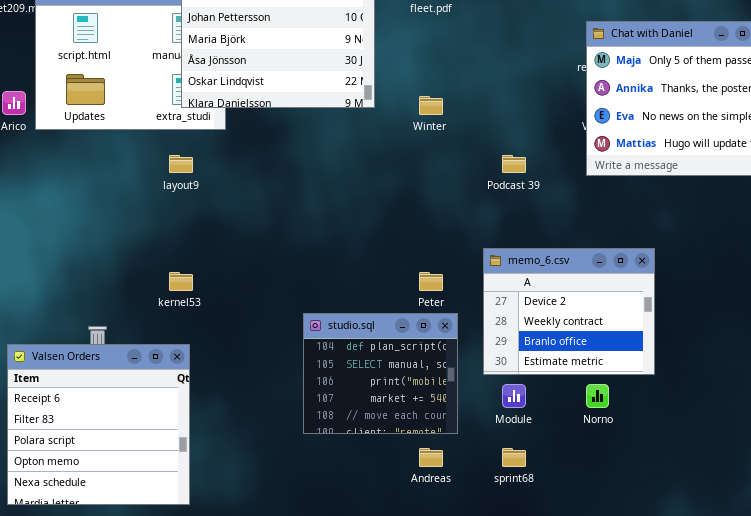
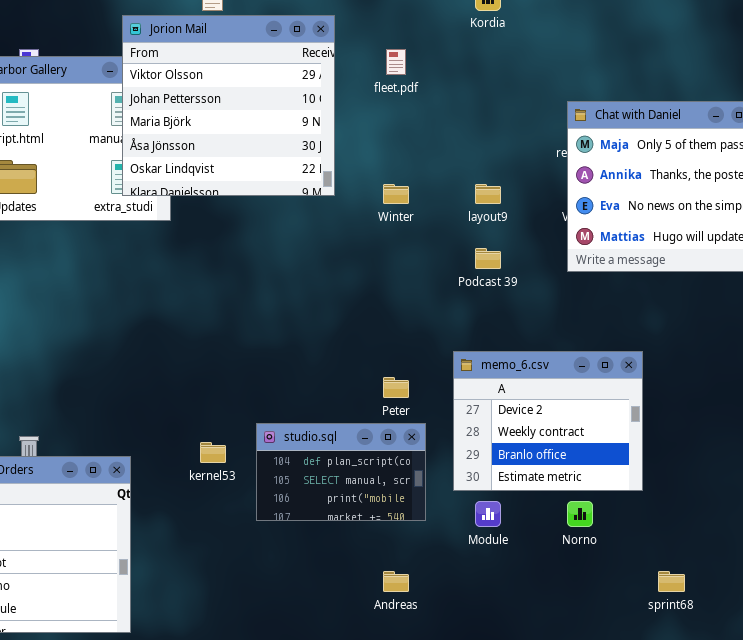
layout9: [169,155,193,173] -> [475,184,501,204], moved
kernel53: [169,272,193,291] -> [200,442,226,463], moved
studio.sql: [303,313,458,434] -> [256,423,426,521], resized
sprint68: [502,448,526,467] -> [658,571,685,592], moved

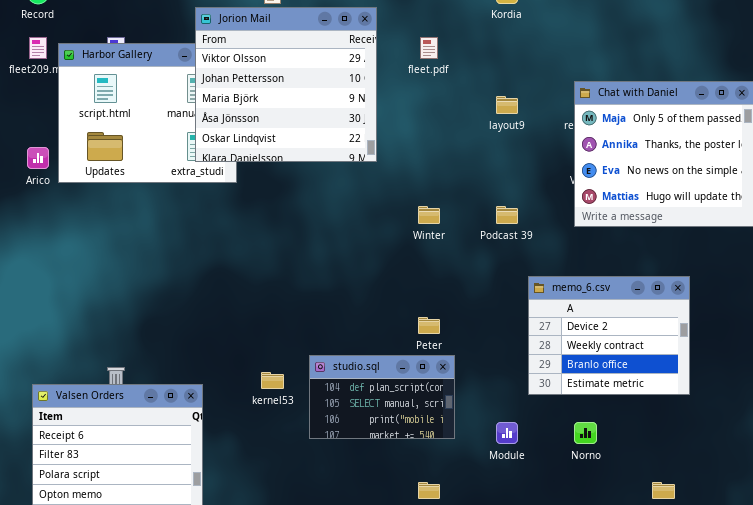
Winter: [383,184,409,204] -> [418,206,440,224], moved
layout9: [475,184,501,204] -> [496,96,518,114], moved
memo_6.csv: [453,351,643,491] -> [528,276,690,395], moved

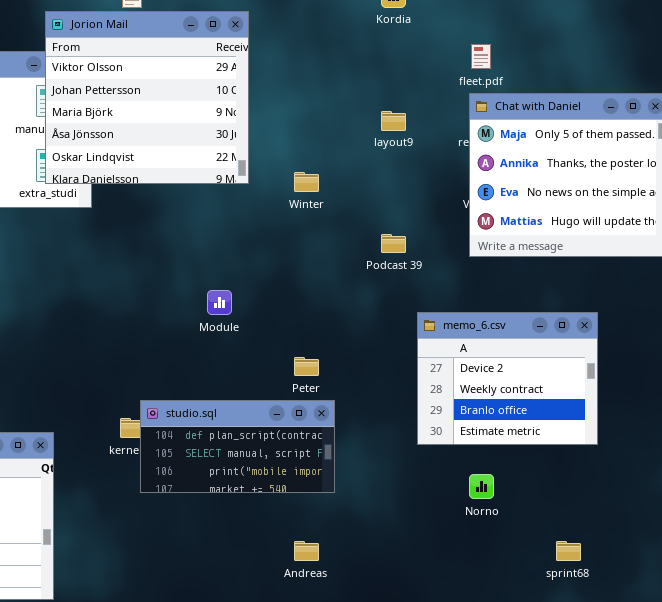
fleet.pdf: [420,37,438,59] -> [471,44,491,69], moved
Winter: [418,206,440,224] -> [294,172,319,192], moved
studio.sql: [309,355,455,439] -> [140,400,335,493], resized
Module: [496,422,518,444] -> [207,290,232,315], moved

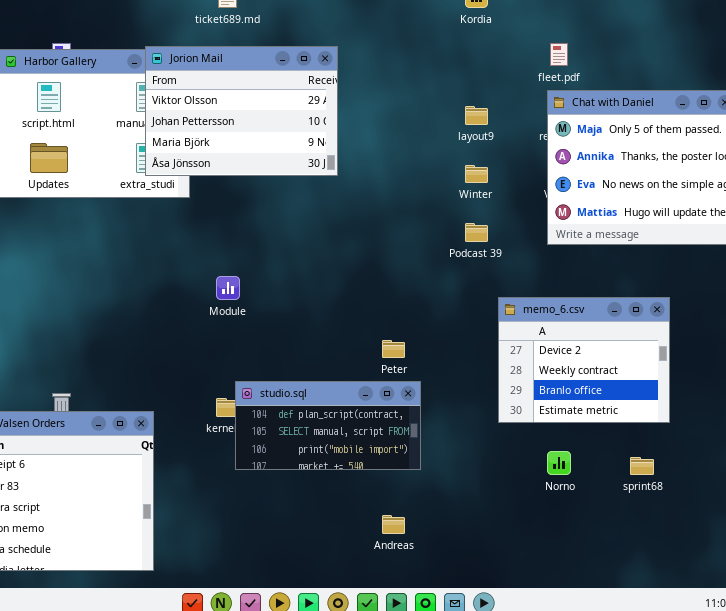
Jorion Mail: [45,11,249,184] -> [145,46,338,176], resized
Winter: [294,172,319,192] -> [465,165,488,183], moved
Module: [207,290,232,315] -> [216,276,240,300], moved
sprint68: [556,541,581,561] -> [630,457,654,475], moved

